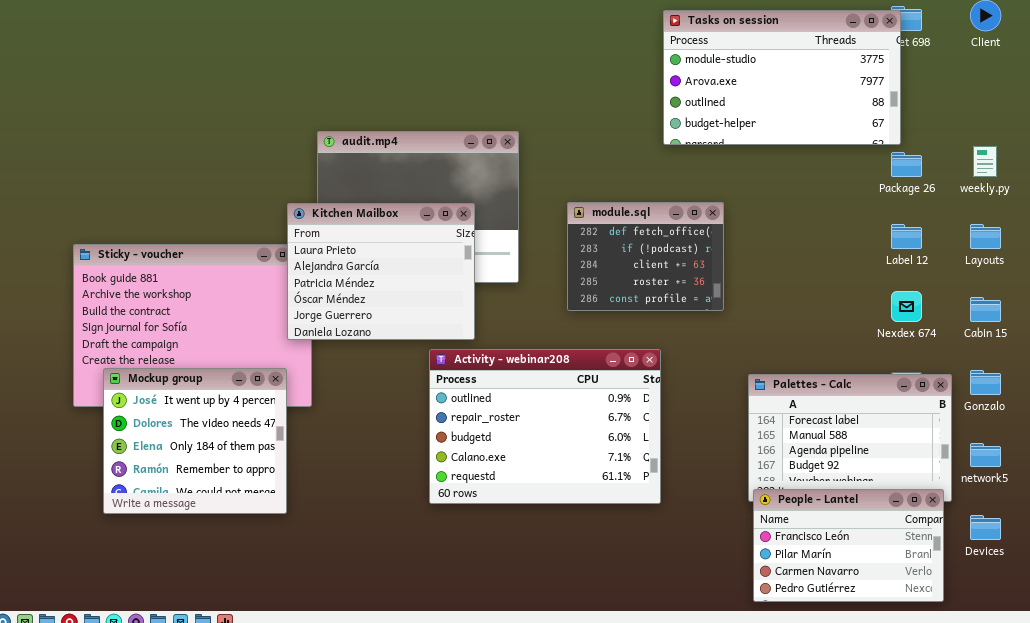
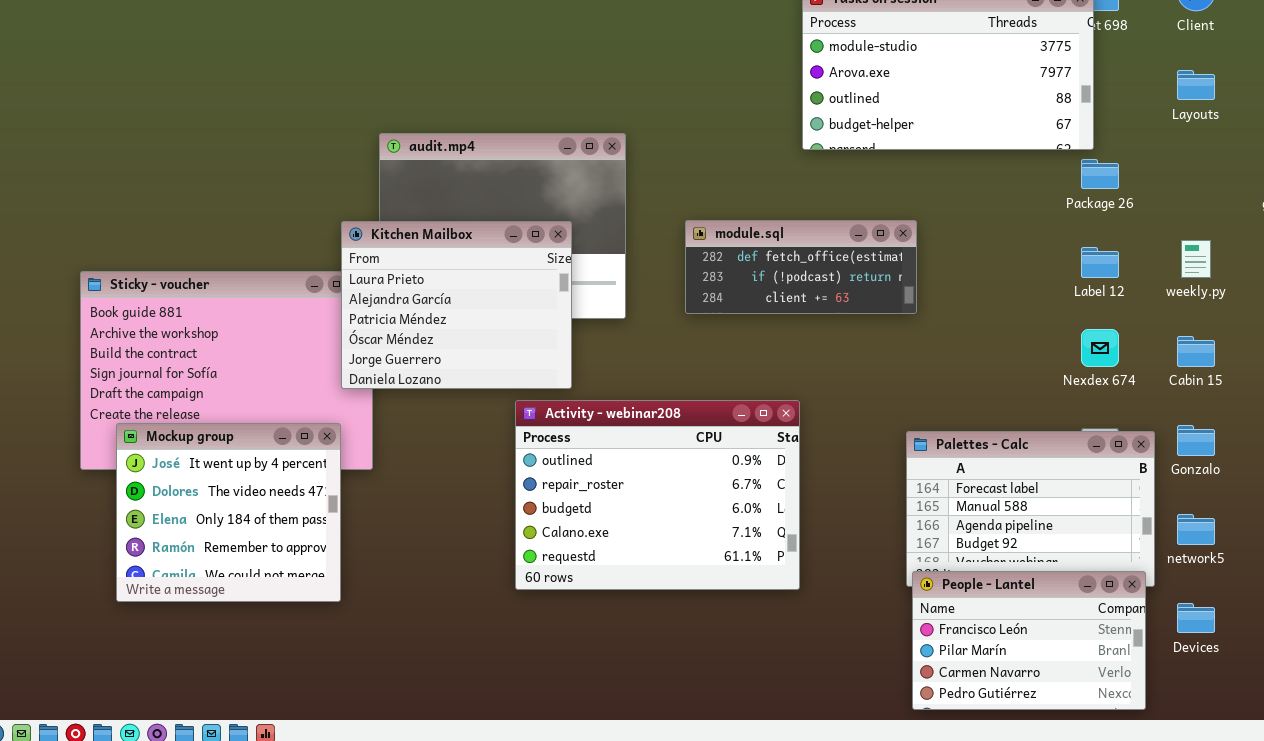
weekly.py: [973,146,997,177] -> [1181,240,1211,278], moved
module.sql: [567,202,724,311] -> [685,220,917,314], resized
Layouts: [970,224,1001,249] -> [1177,70,1215,100], moved

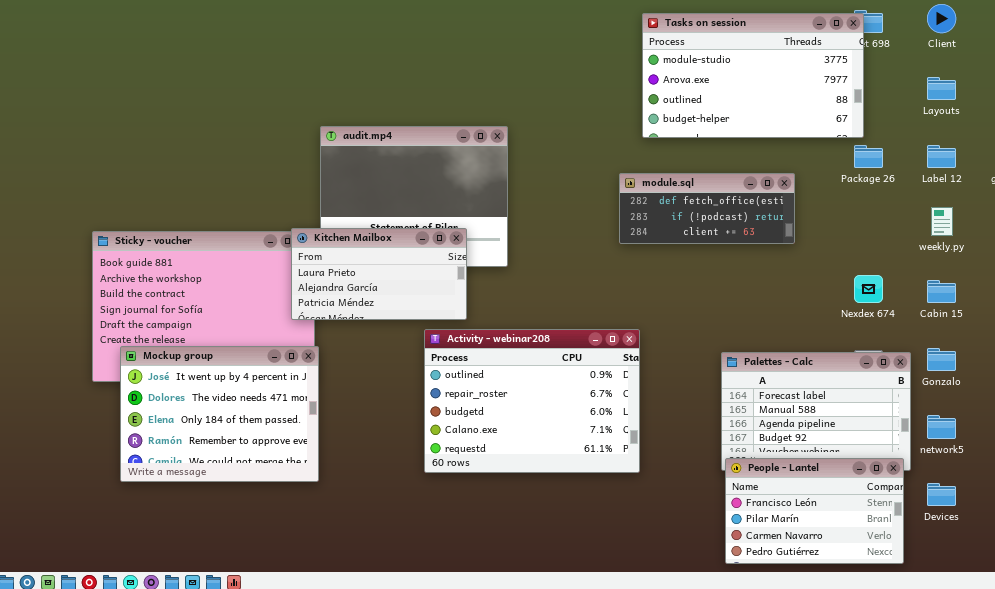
module.sql: [685,220,917,314] -> [619,173,795,244], moved
Kitchen Mailbox: [341,221,572,389] -> [291,228,467,320], resized
Label 12: [1081,247,1119,278] -> [927,145,956,168], moved
Mockup group: [116,423,341,602] -> [120,346,319,482], resized

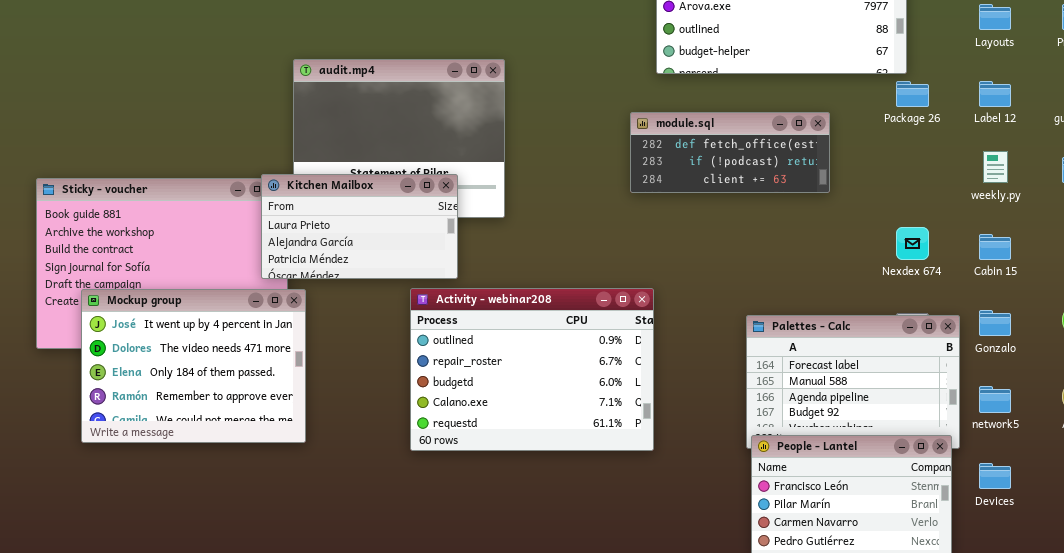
Mockup group: [120,346,319,482] -> [81,289,306,443], moved

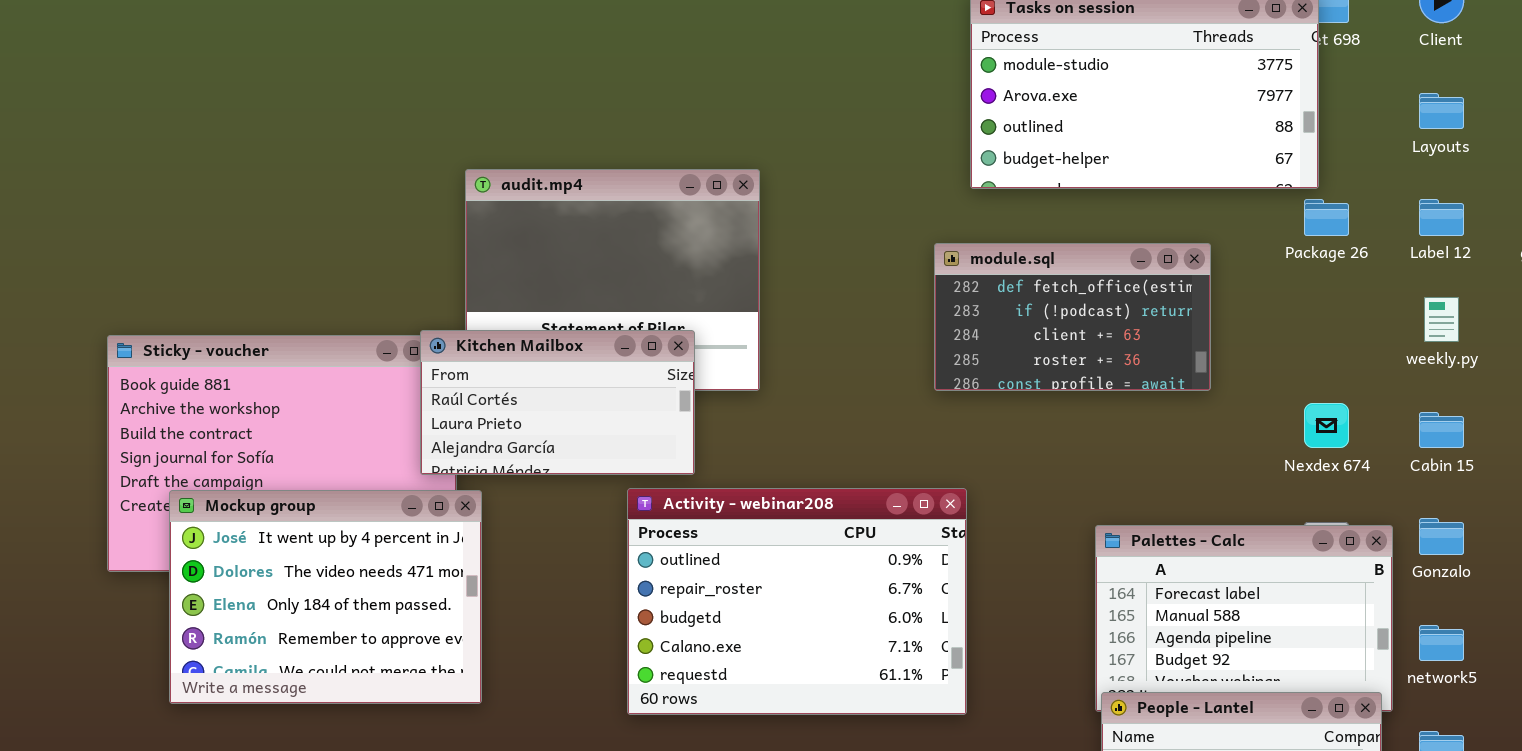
module.sql: [630,112,830,193] -> [934,243,1211,391], resized
Kitchen Mailbox: [261,174,458,279] -> [420,330,695,475], scrolled up 1 row

